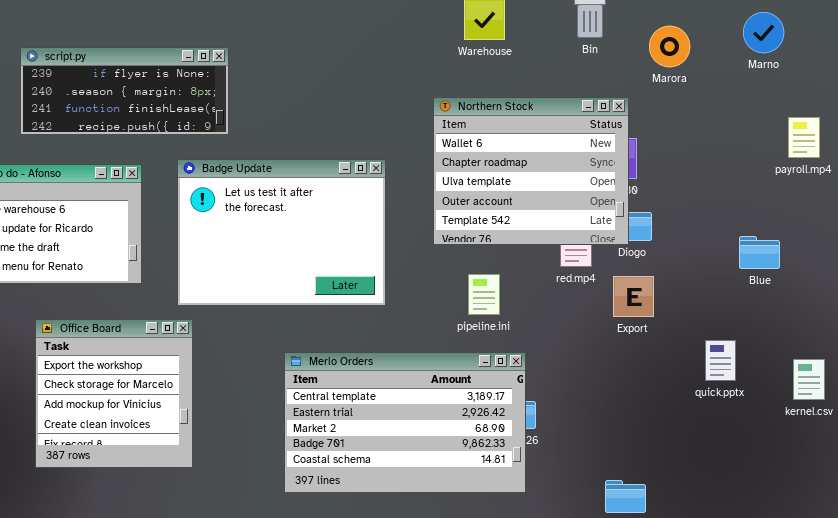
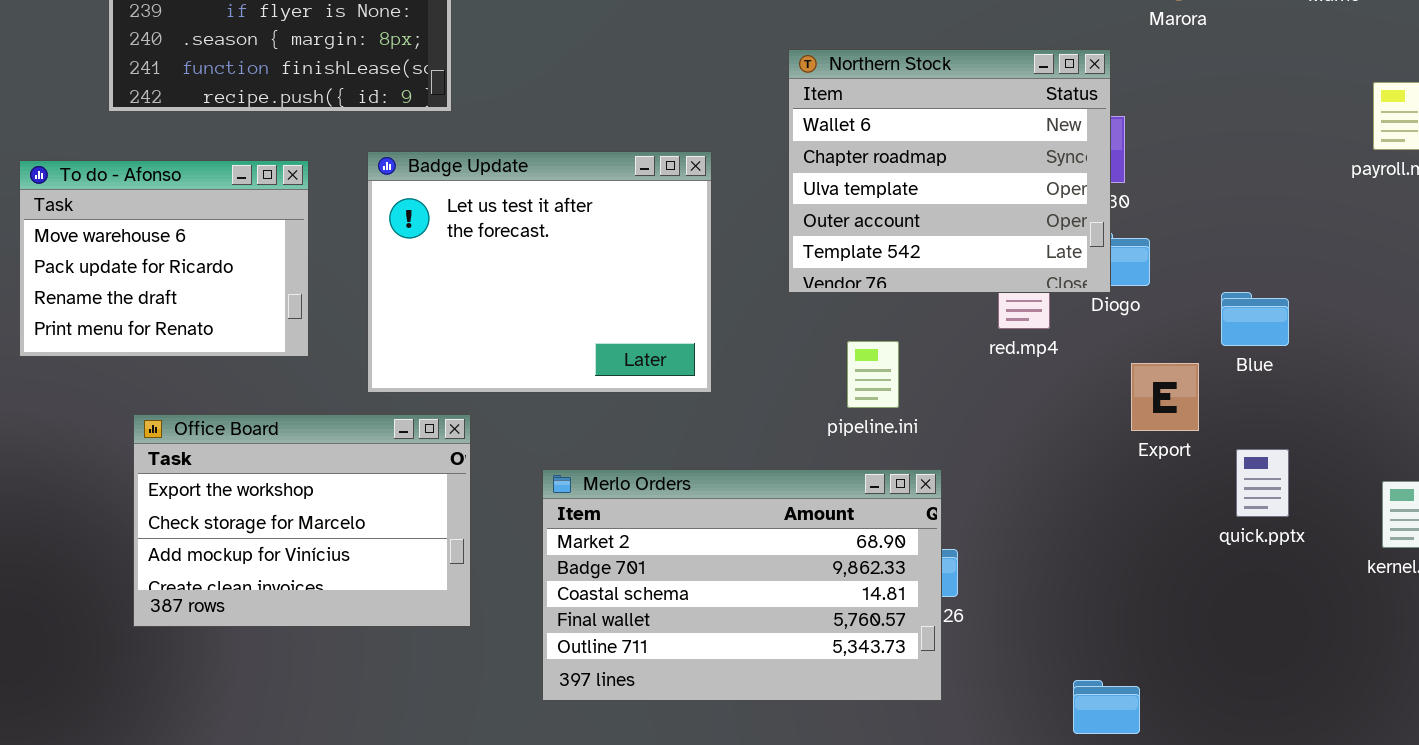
Blue: [739,236,780,269] -> [1221,292,1289,346], moved
Export: [613,276,654,317] -> [1131,363,1199,431], moved
Office Board: [35,319,193,468] -> [133,414,471,627], resized
Merlo Orders: [284,352,526,493] -> [542,469,942,701], scrolled down 2 rows

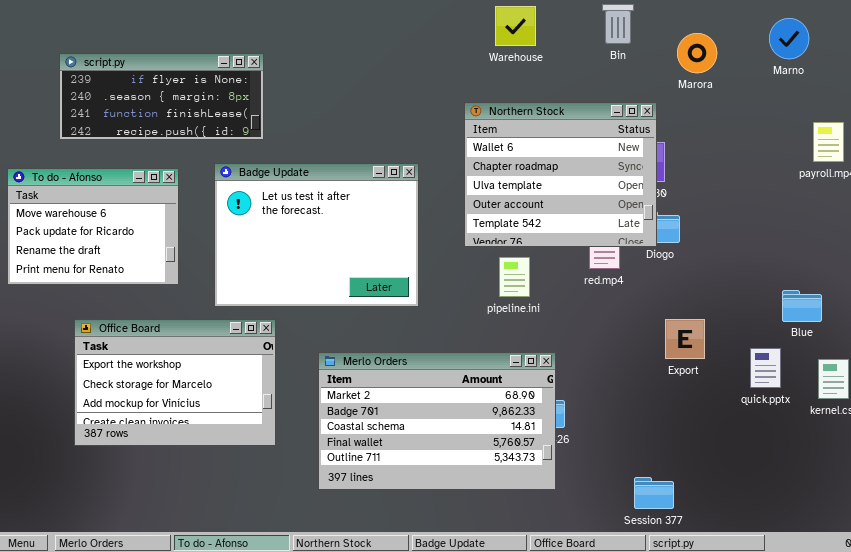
Blue: [1221,292,1289,346] -> [782,290,822,322], moved
pipeline.ini: [847,341,899,408] -> [499,257,530,297], moved
Export: [1131,363,1199,431] -> [665,319,705,359], moved
quick.pptx: [1236,449,1289,517] -> [750,348,781,388], moved

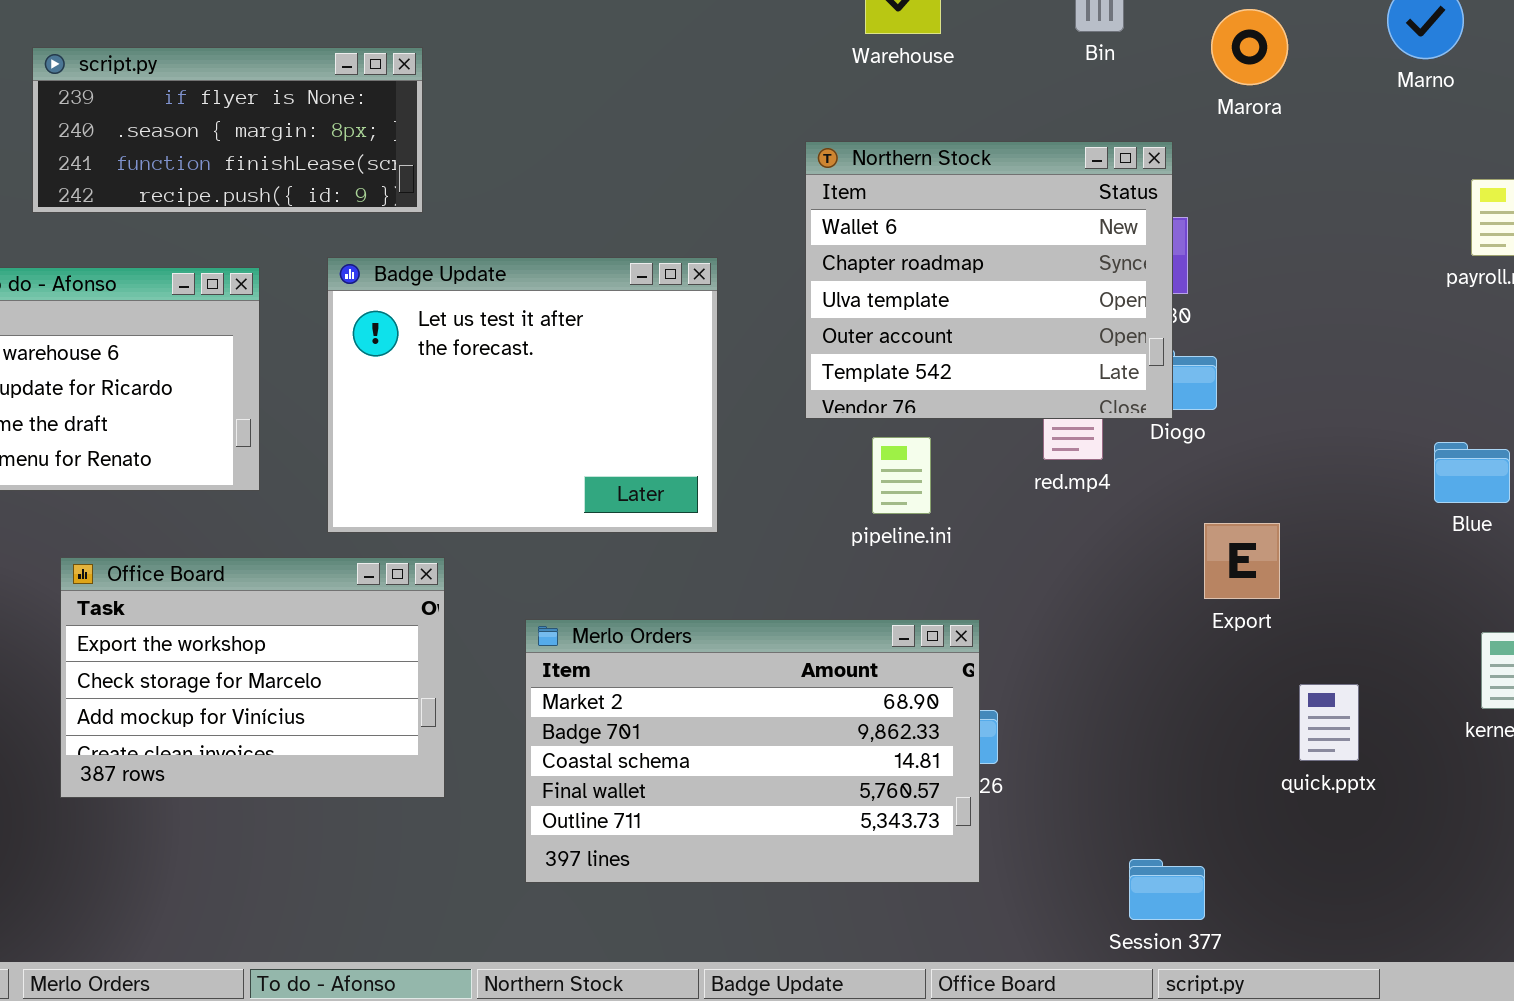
Blue: [782,290,822,322] -> [1434,442,1510,503], moved
Export: [665,319,705,359] -> [1204,523,1280,599], moved
quick.pptx: [750,348,781,388] -> [1299,684,1359,761], moved

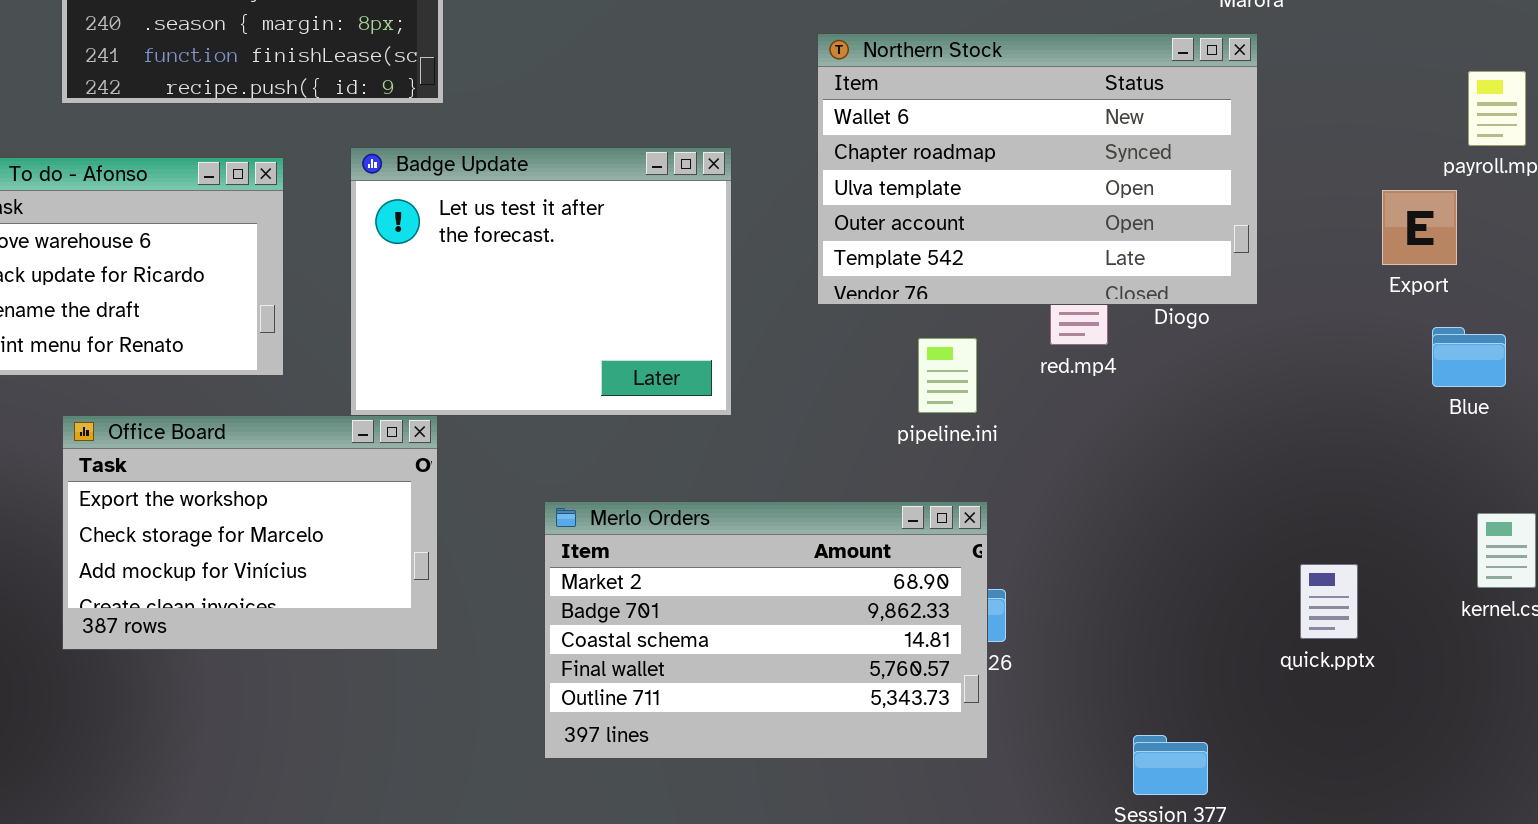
Northern Stock: [805,141,1173,419] -> [817,33,1258,305], resized
pipeline.ini: [872,437,931,514] -> [918,338,977,413], moved
Export: [1204,523,1280,599] -> [1382,190,1457,265], moved
Office Board: [60,557,445,798] -> [62,415,438,650], moved

